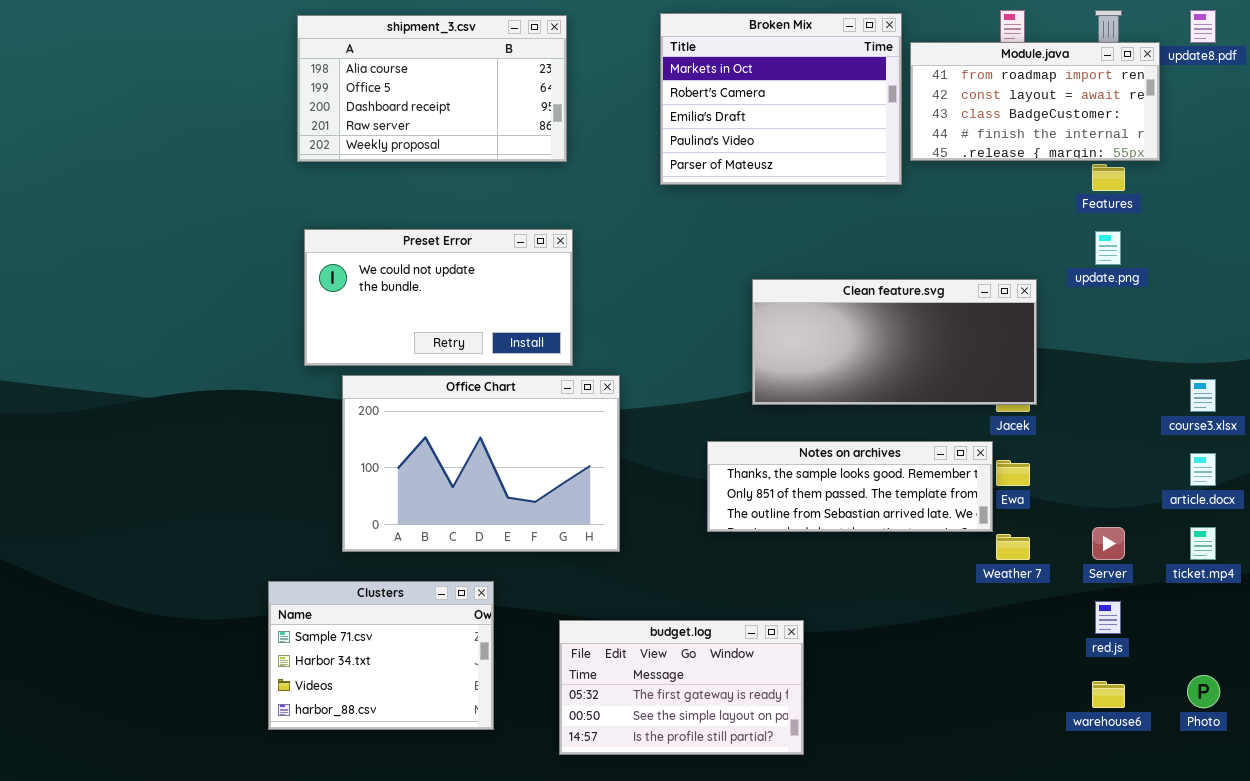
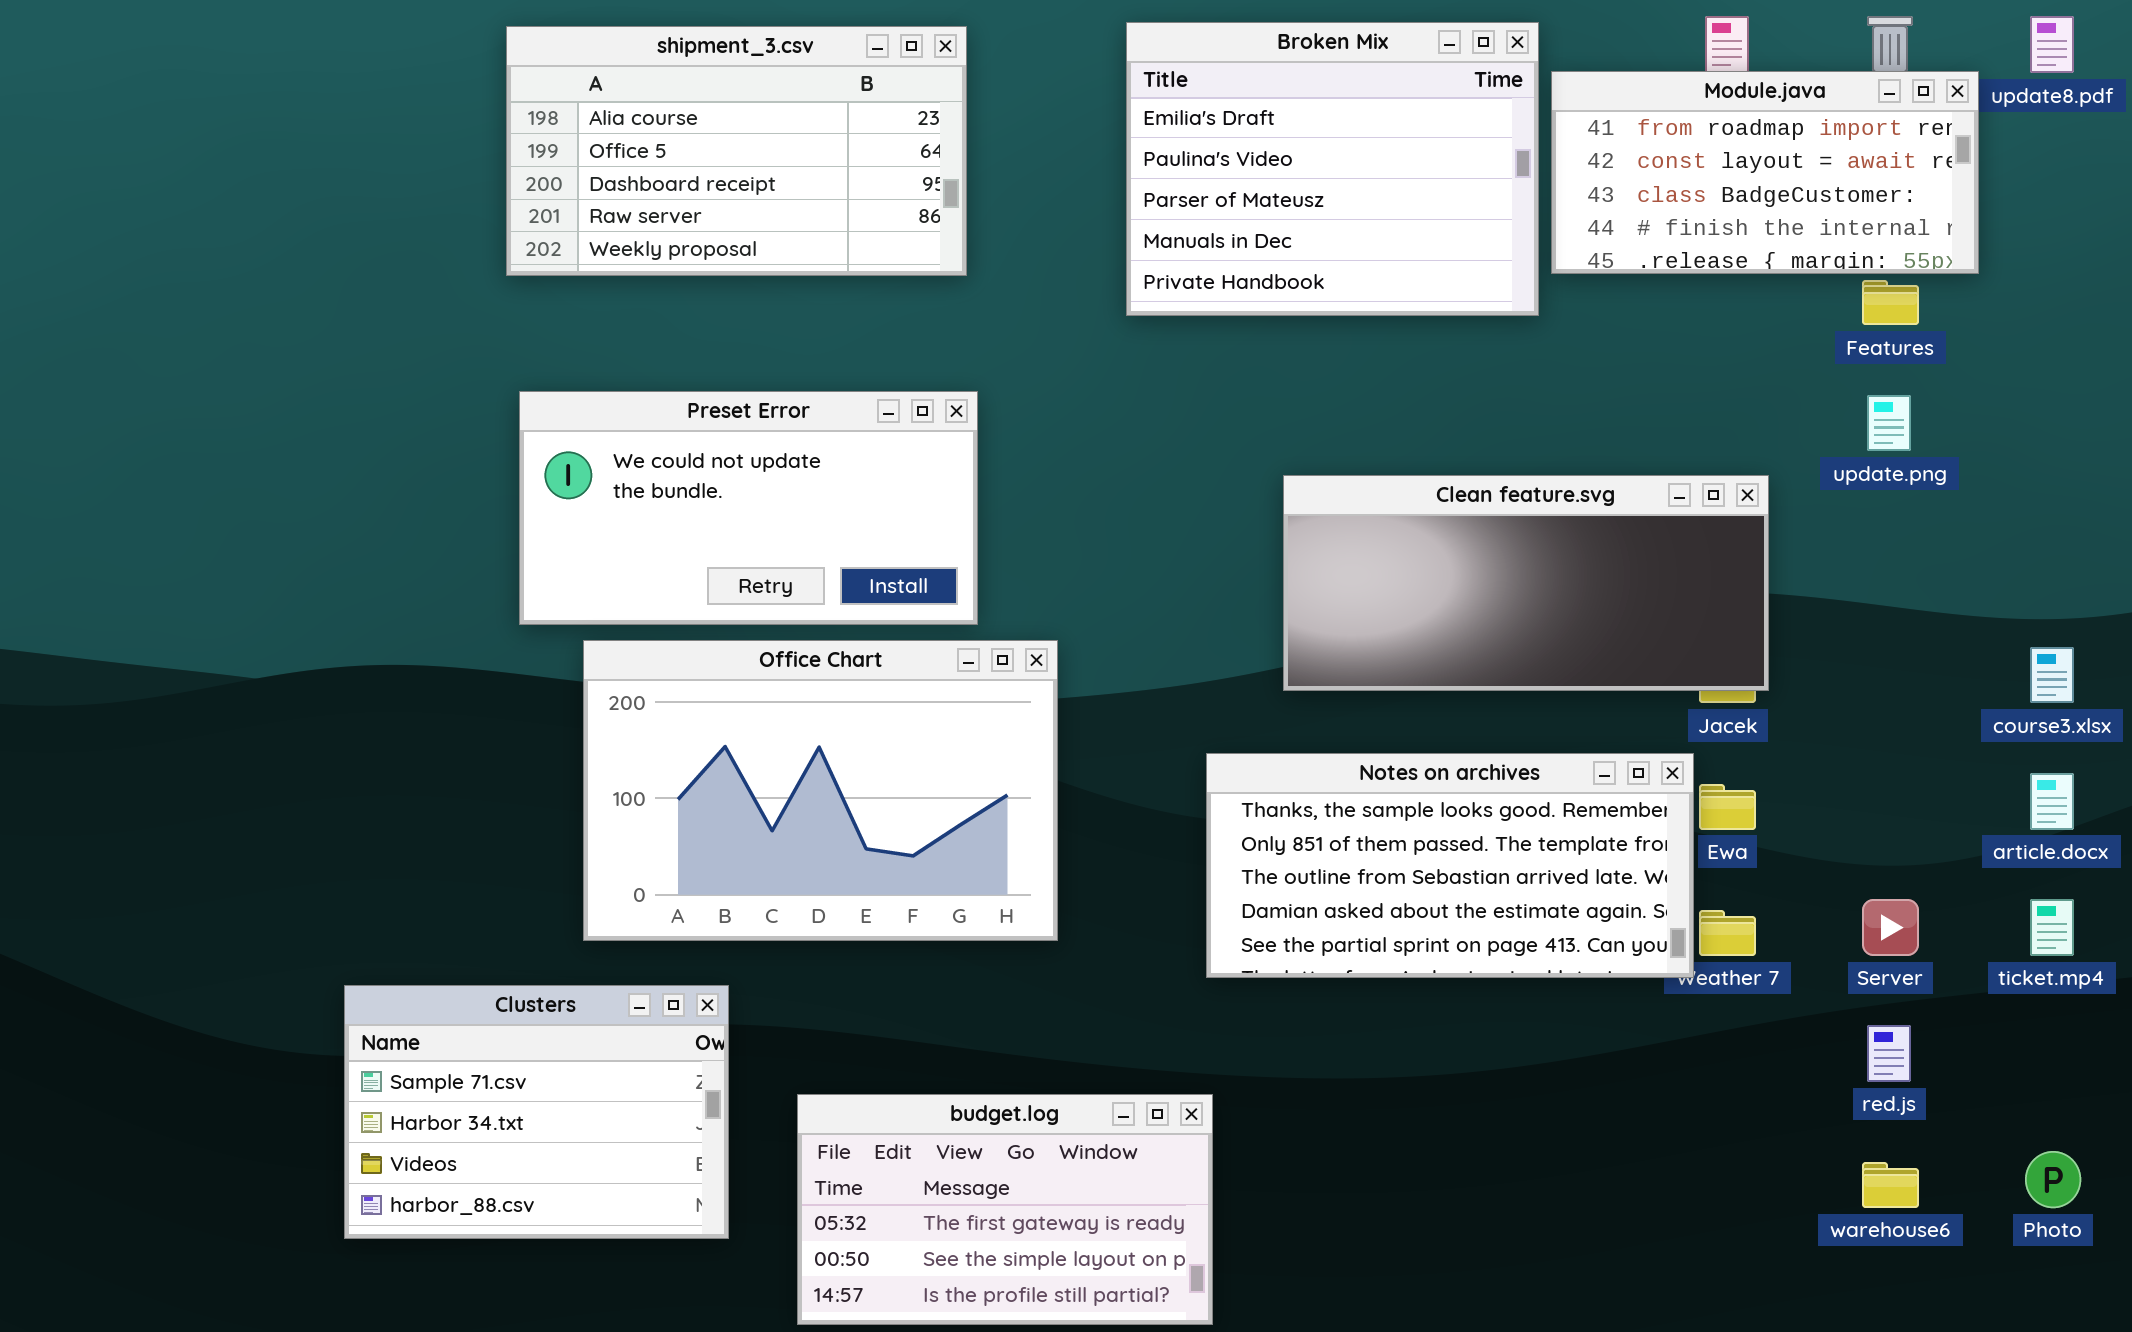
Broken Mix: [660,13,902,185] -> [1126,22,1539,316], scrolled down 2 rows
Notes on archives: [707,441,993,532] -> [1206,753,1694,978], resized
Clusters: [268,581,494,730] -> [344,985,729,1239], moved
budget.log: [559,620,804,755] -> [797,1094,1213,1325], moved

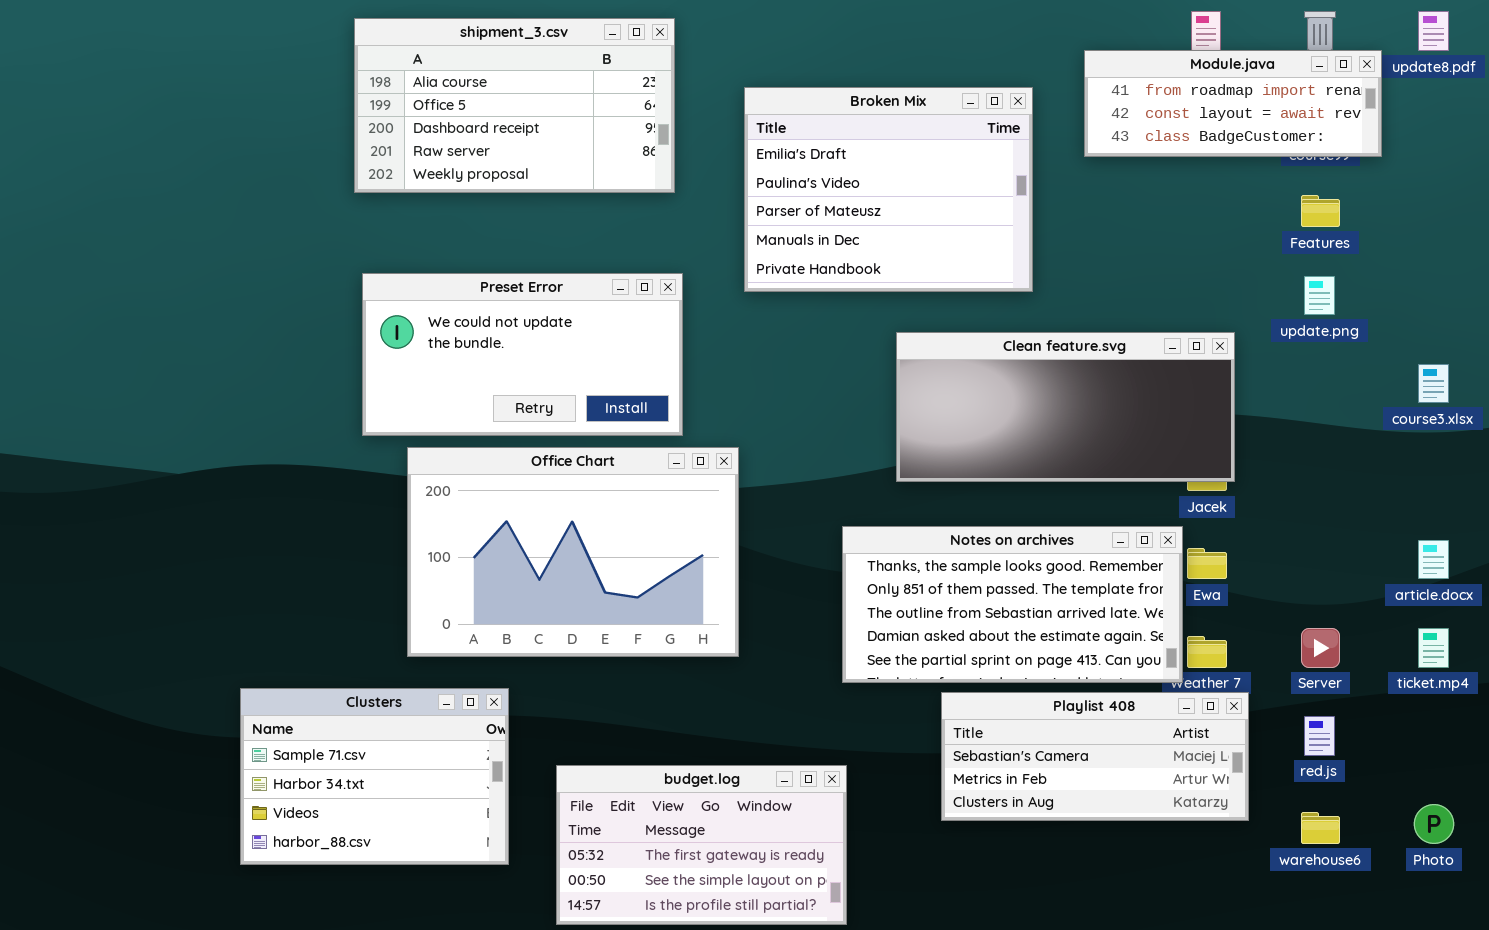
Broken Mix: [1126,22,1539,316] -> [744,87,1033,292], moved
Module.java: [1551,71,1979,274] -> [1084,50,1382,157], resized
course3.xlsx: [2030,647,2074,703] -> [1418,364,1449,403], moved
Playlist 408: none -> [941,692,1249,821], opened

